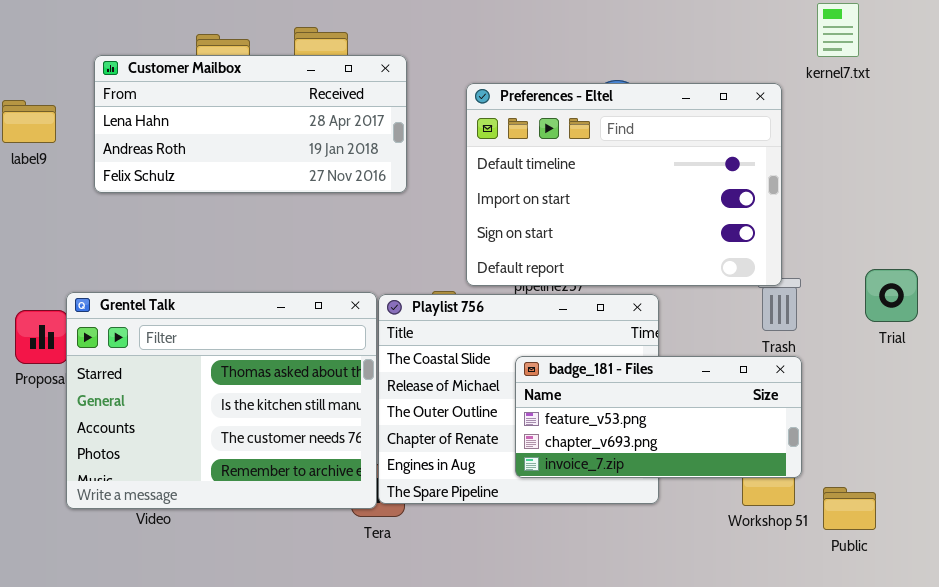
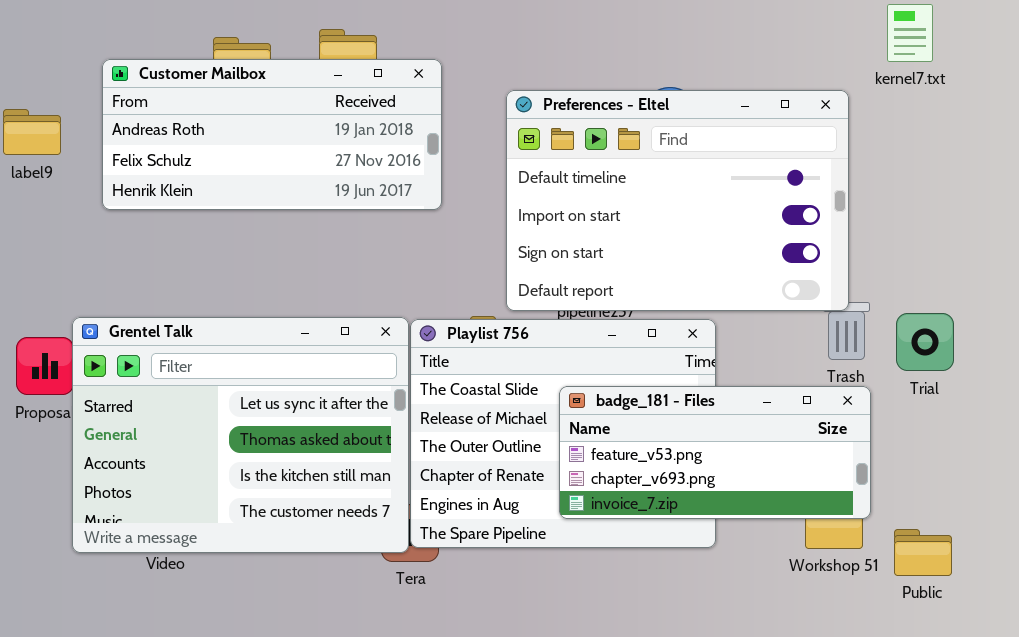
Customer Mailbox: [94,55,407,193] -> [102,59,442,210], scrolled down 1 row
Trial: [865,269,918,322] -> [896,313,954,371], moved
Grentel Talk: [66,292,377,509] -> [72,317,409,553], scrolled up 1 row

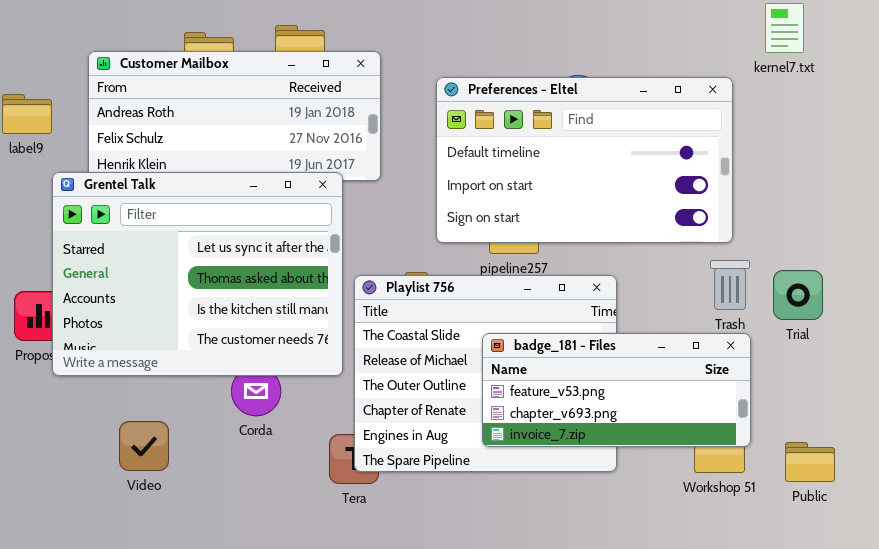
Preferences - Eltel: [506,90,849,311] -> [436,77,733,243], resized
Grentel Talk: [72,317,409,553] -> [52,172,343,376], moved
Public: [894,529,952,576] -> [785,442,835,482], moved

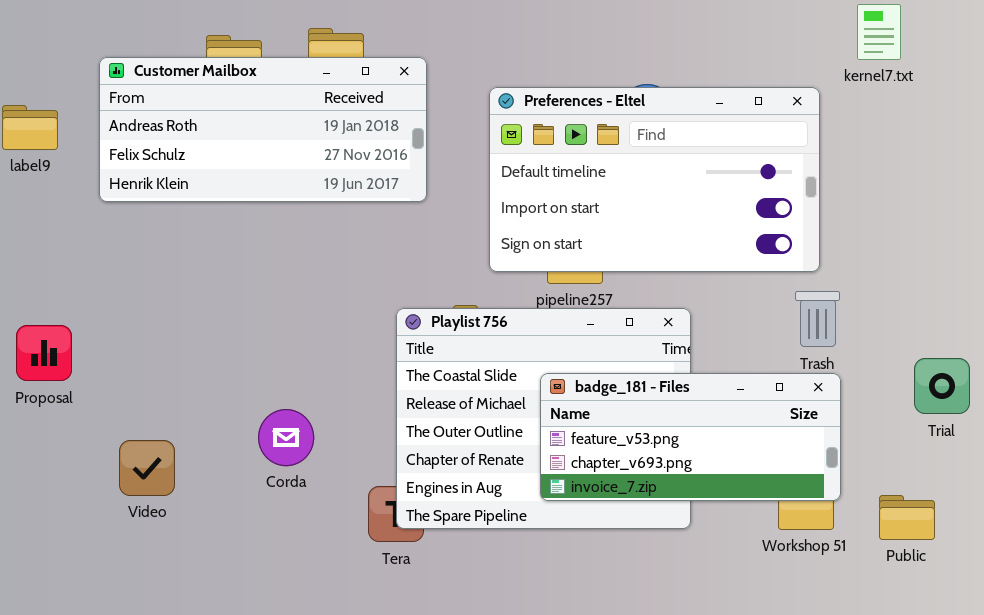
Grentel Talk: [52,172,343,376] -> none, closed
Trial: [773,270,823,320] -> [914,358,970,414], moved
Video: [119,421,169,471] -> [119,440,175,496], moved

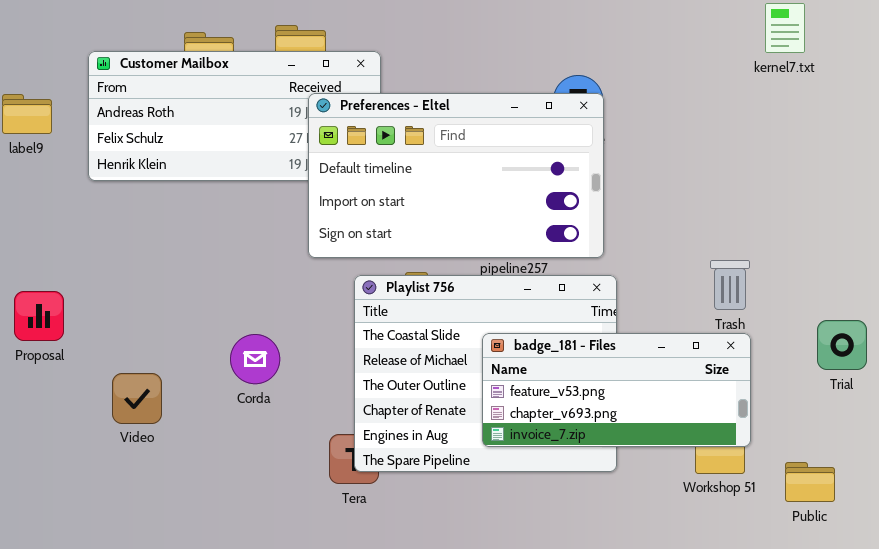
Preferences - Eltel: [489,87,820,272] -> [308,93,604,258], moved
Corda: [258,409,314,466] -> [230,334,280,384], moved
Video: [119,440,175,496] -> [112,373,162,424], moved
Public: [879,495,935,540] -> [785,462,835,502], moved

